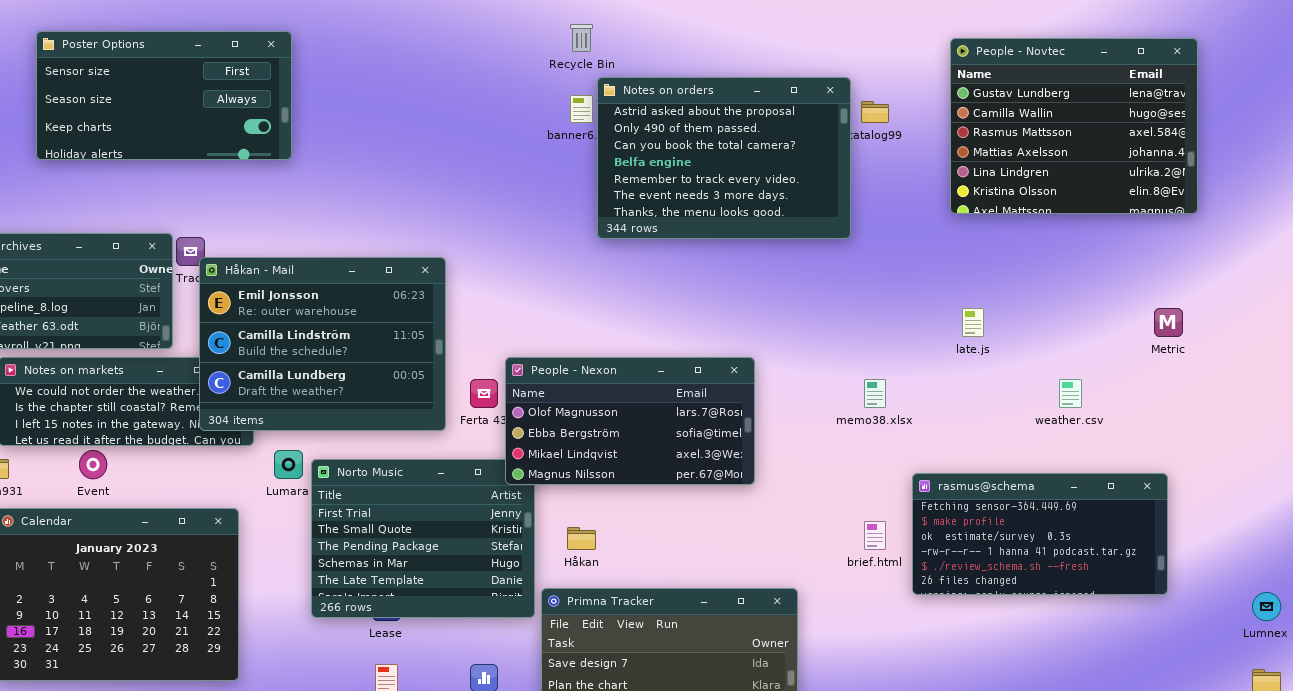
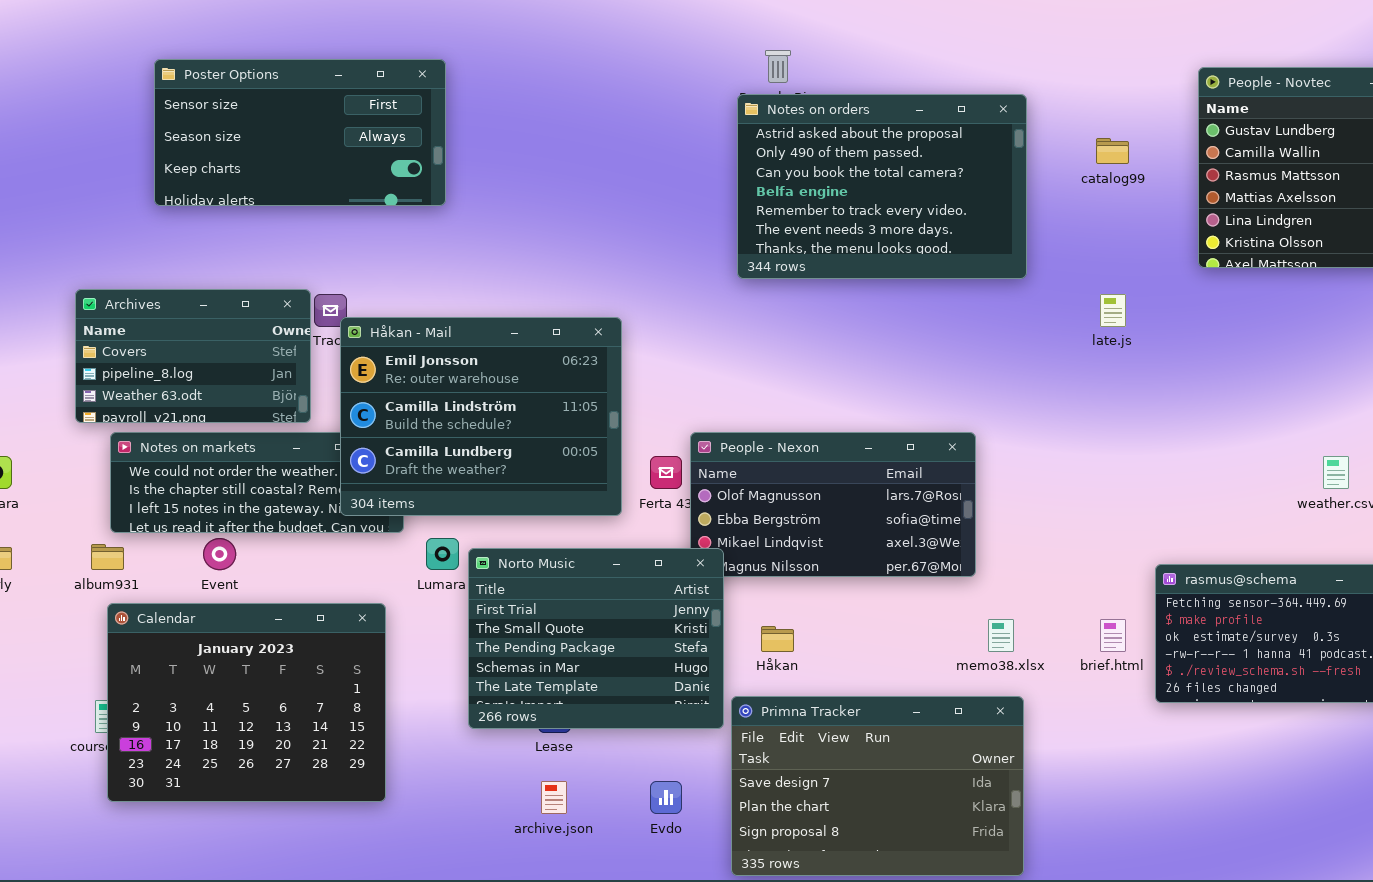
Notes on orders: [597,77,851,239] -> [737,94,1027,279], moved
late.js: [962,308,984,337] -> [1100,294,1126,327], moved
memo38.xlsx: [864,379,886,408] -> [988,619,1014,652], moved
Norto Music: [311,459,535,618] -> [468,548,724,729], raised

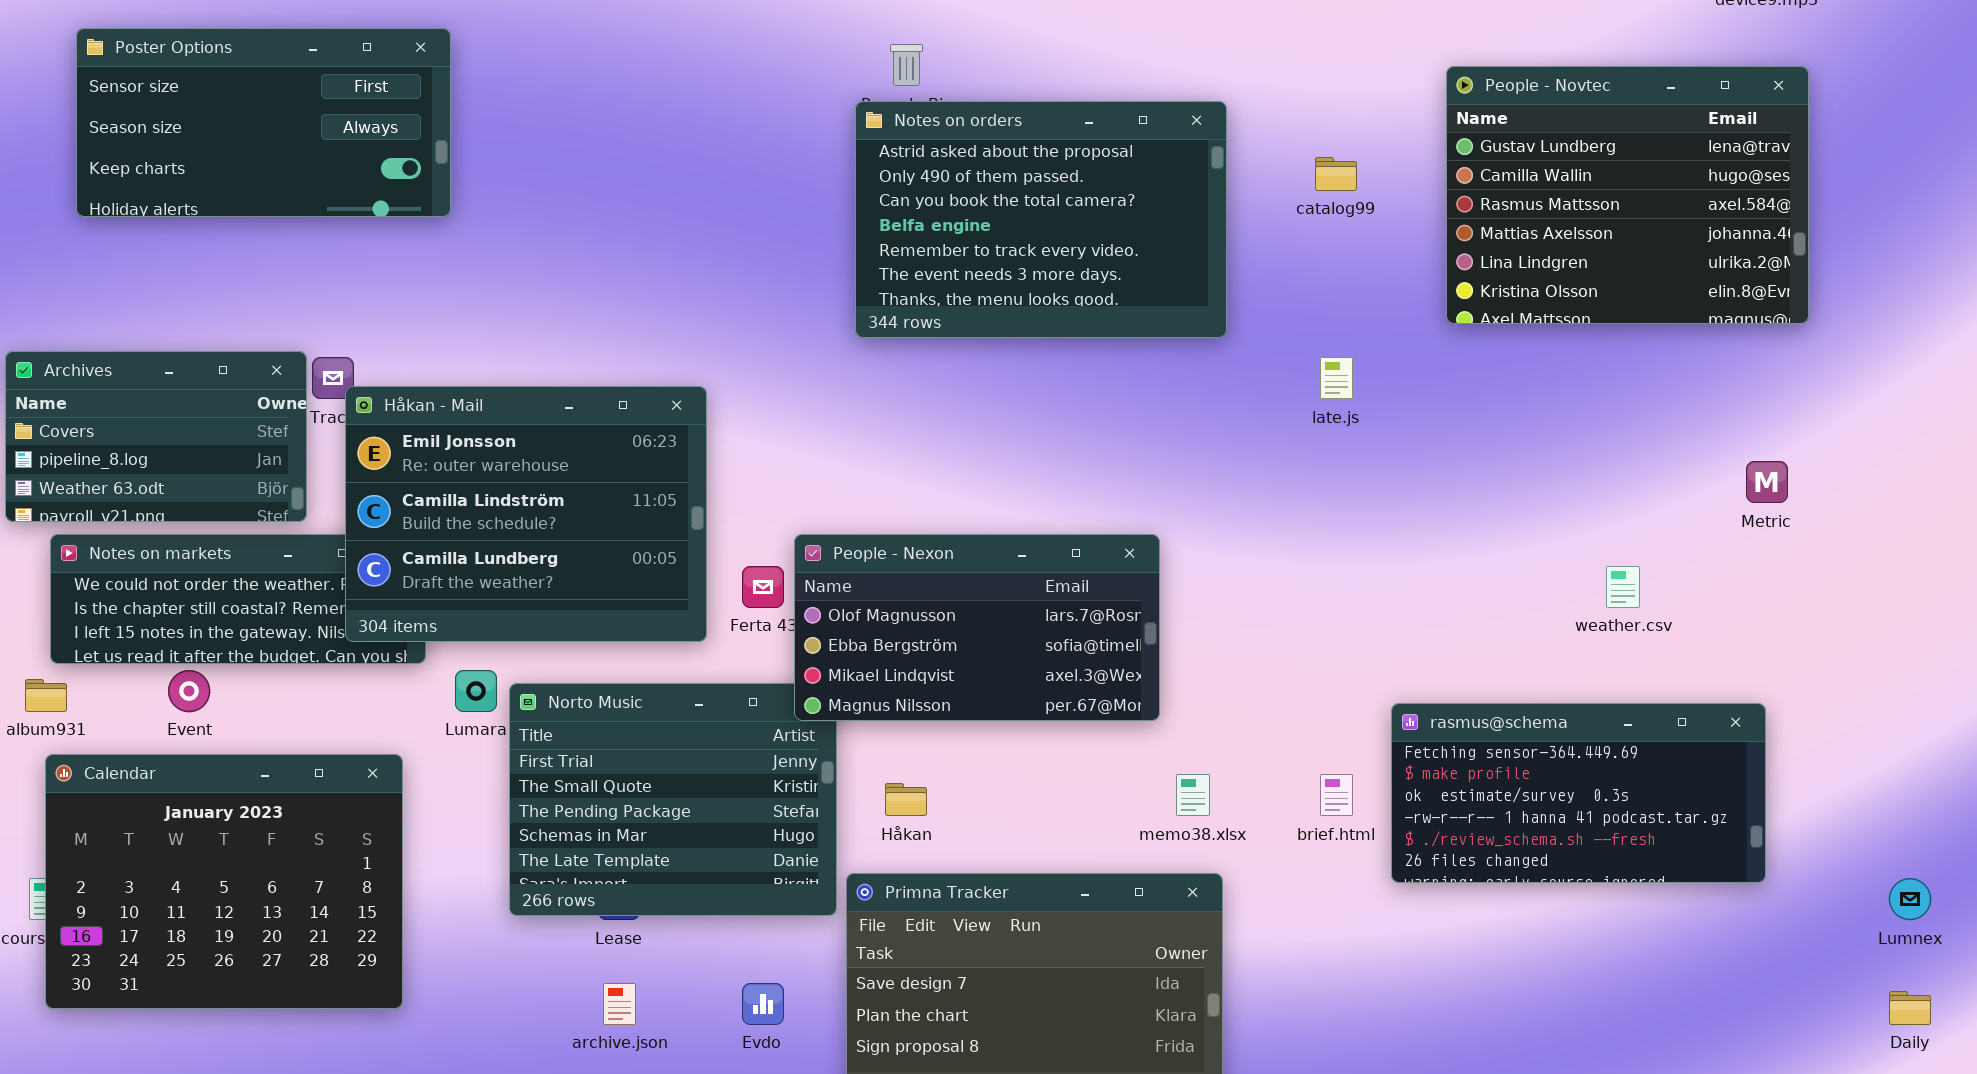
Poster Options: [154,59,446,206] -> [76,28,451,217], moved
People - Nexon: [690,432,976,577] -> [794,534,1160,721], raised

